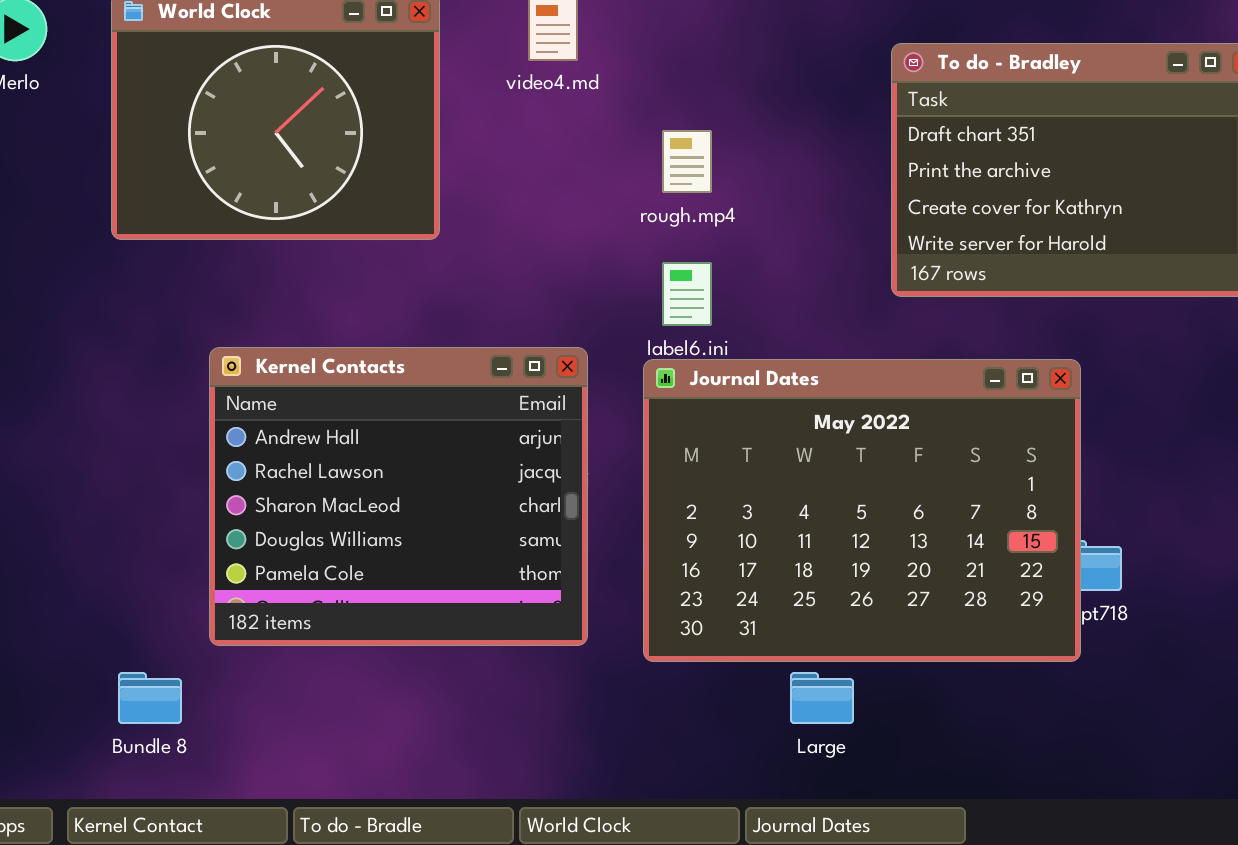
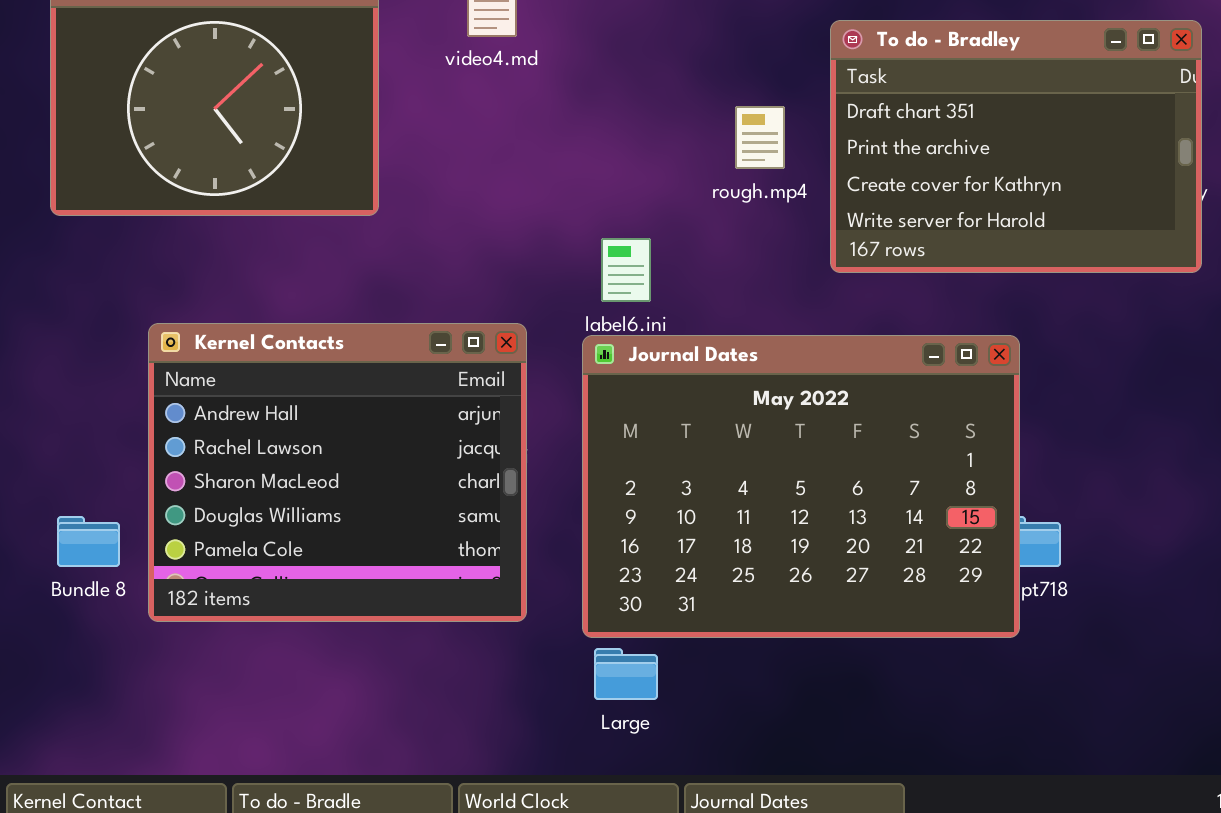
rough.mp4: [662,130,712,193] -> [735,106,785,169], moved
Bundle 8: [118,672,182,724] -> [57,516,120,567], moved
Large: [790,672,854,724] -> [594,648,658,700], moved

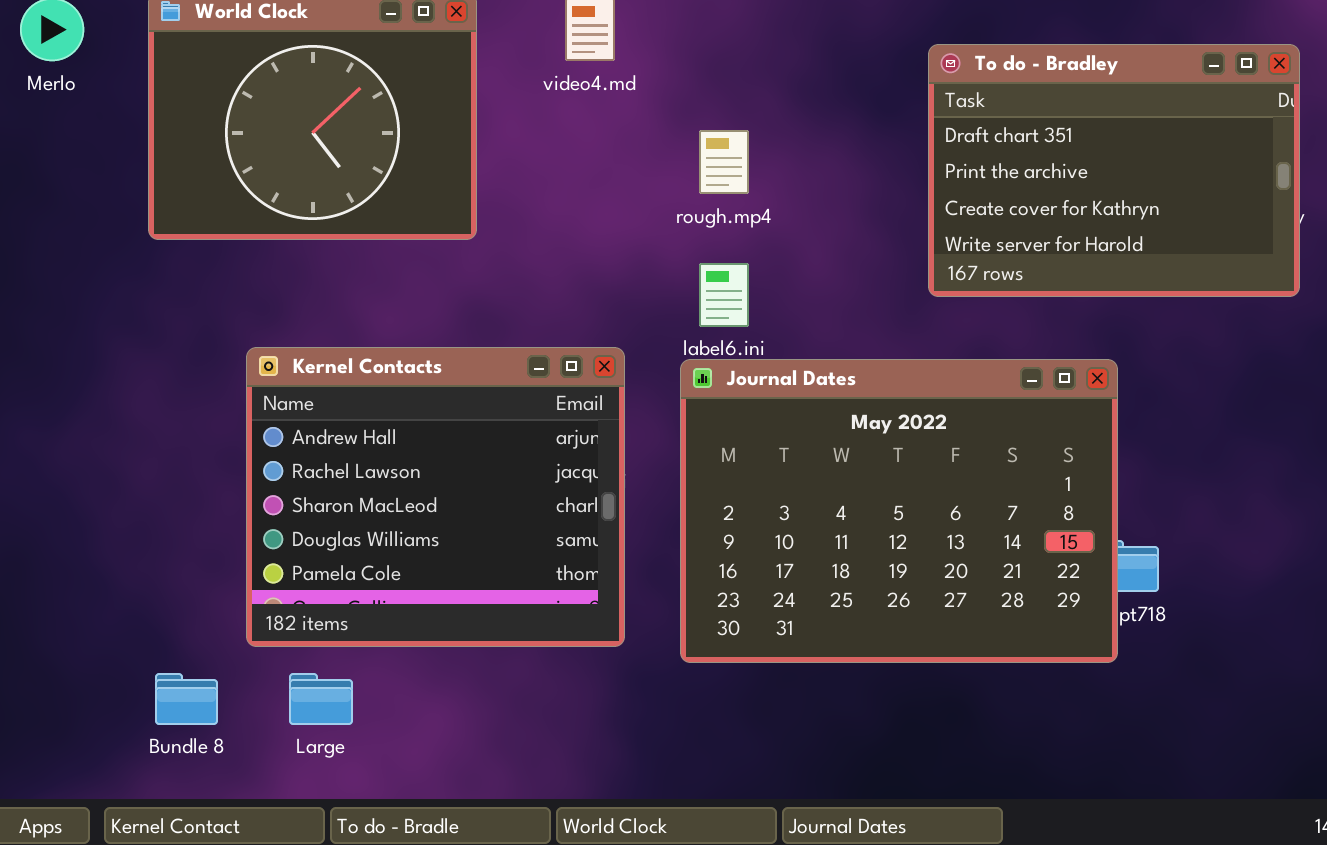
rough.mp4: [735,106,785,169] -> [699,130,749,194], moved
Bundle 8: [57,516,120,567] -> [155,673,218,725], moved
Large: [594,648,658,700] -> [289,673,353,725], moved

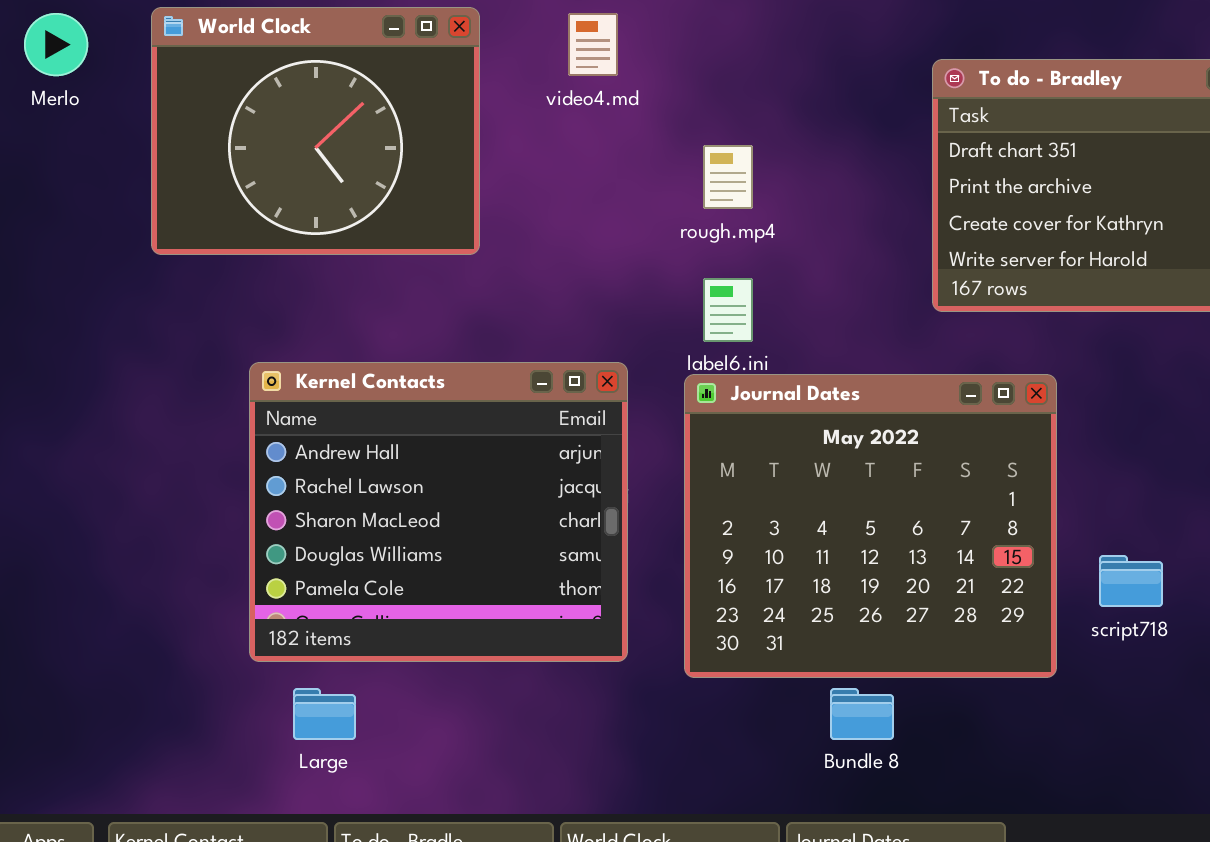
Journal Dates: [680,359,1118,663] -> [684,374,1057,678], resized
Bundle 8: [155,673,218,725] -> [830,688,894,740], moved

